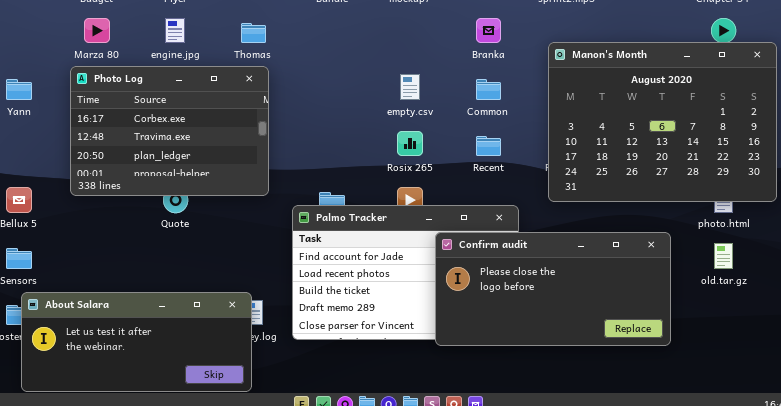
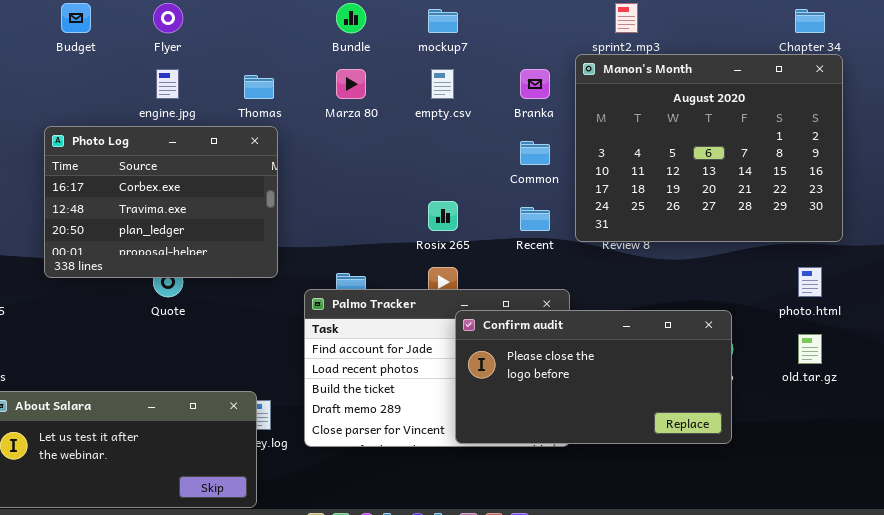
Marza 80: [84,18,110,43] -> [336,69,366,99], moved
Manon's Month: [548,42,777,202] -> [575,54,843,242], moved
empty.csv: [400,74,420,100] -> [431,69,454,99], moved
Confirm audit: [435,232,671,346] -> [455,310,732,444], moved

